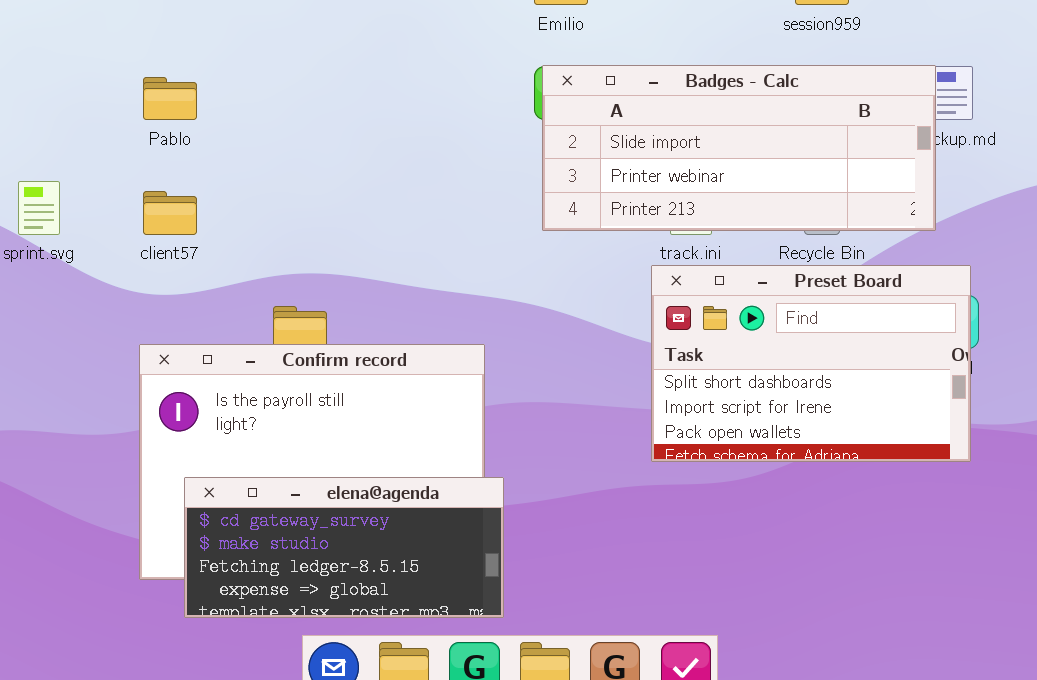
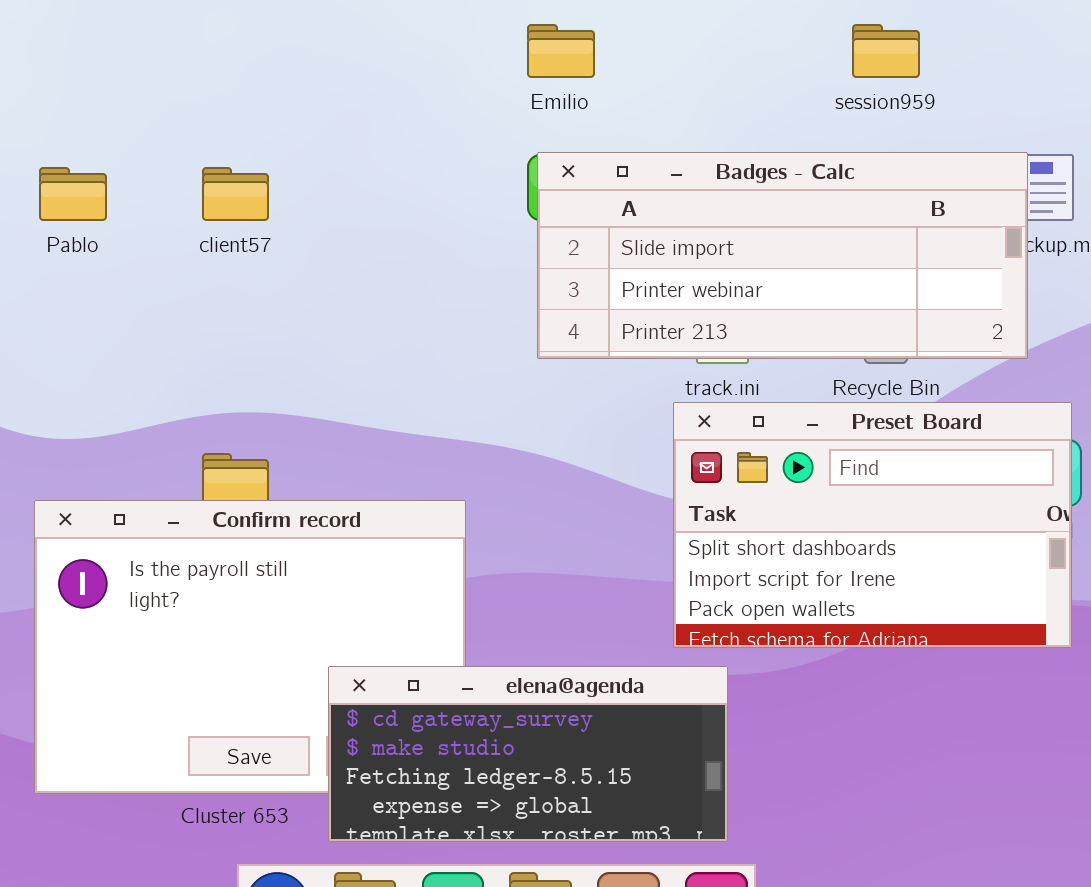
client57: [143,191,197,235] -> [202,167,269,221], moved
elena@agenda: [184,477,504,618] -> [328,666,728,842], moved

